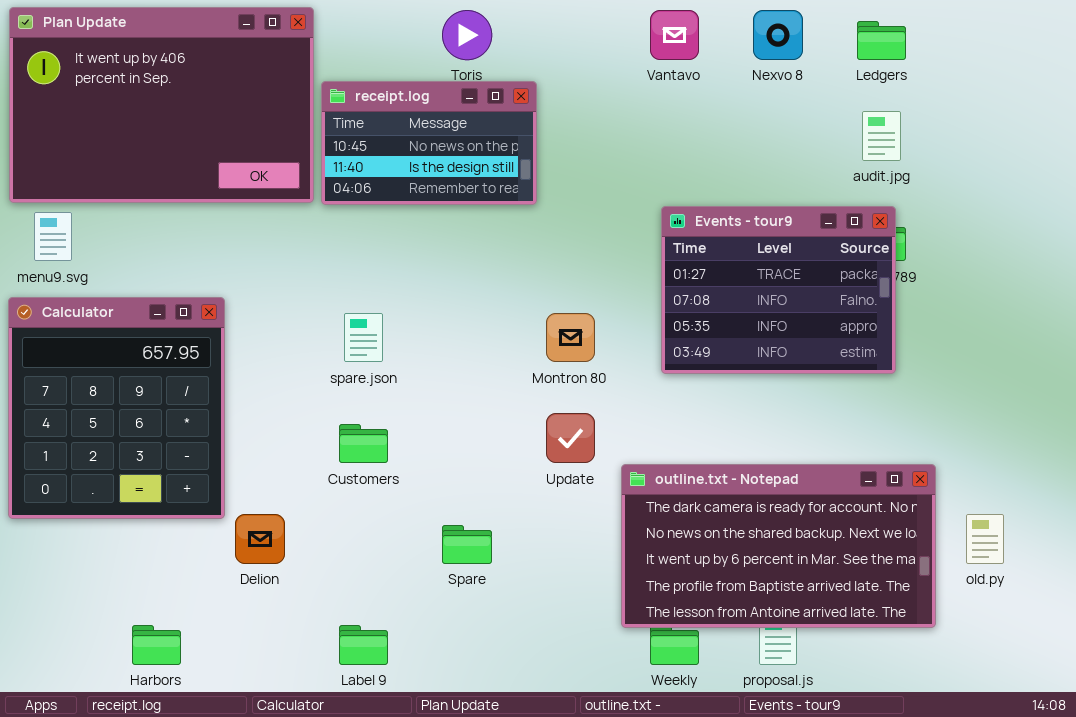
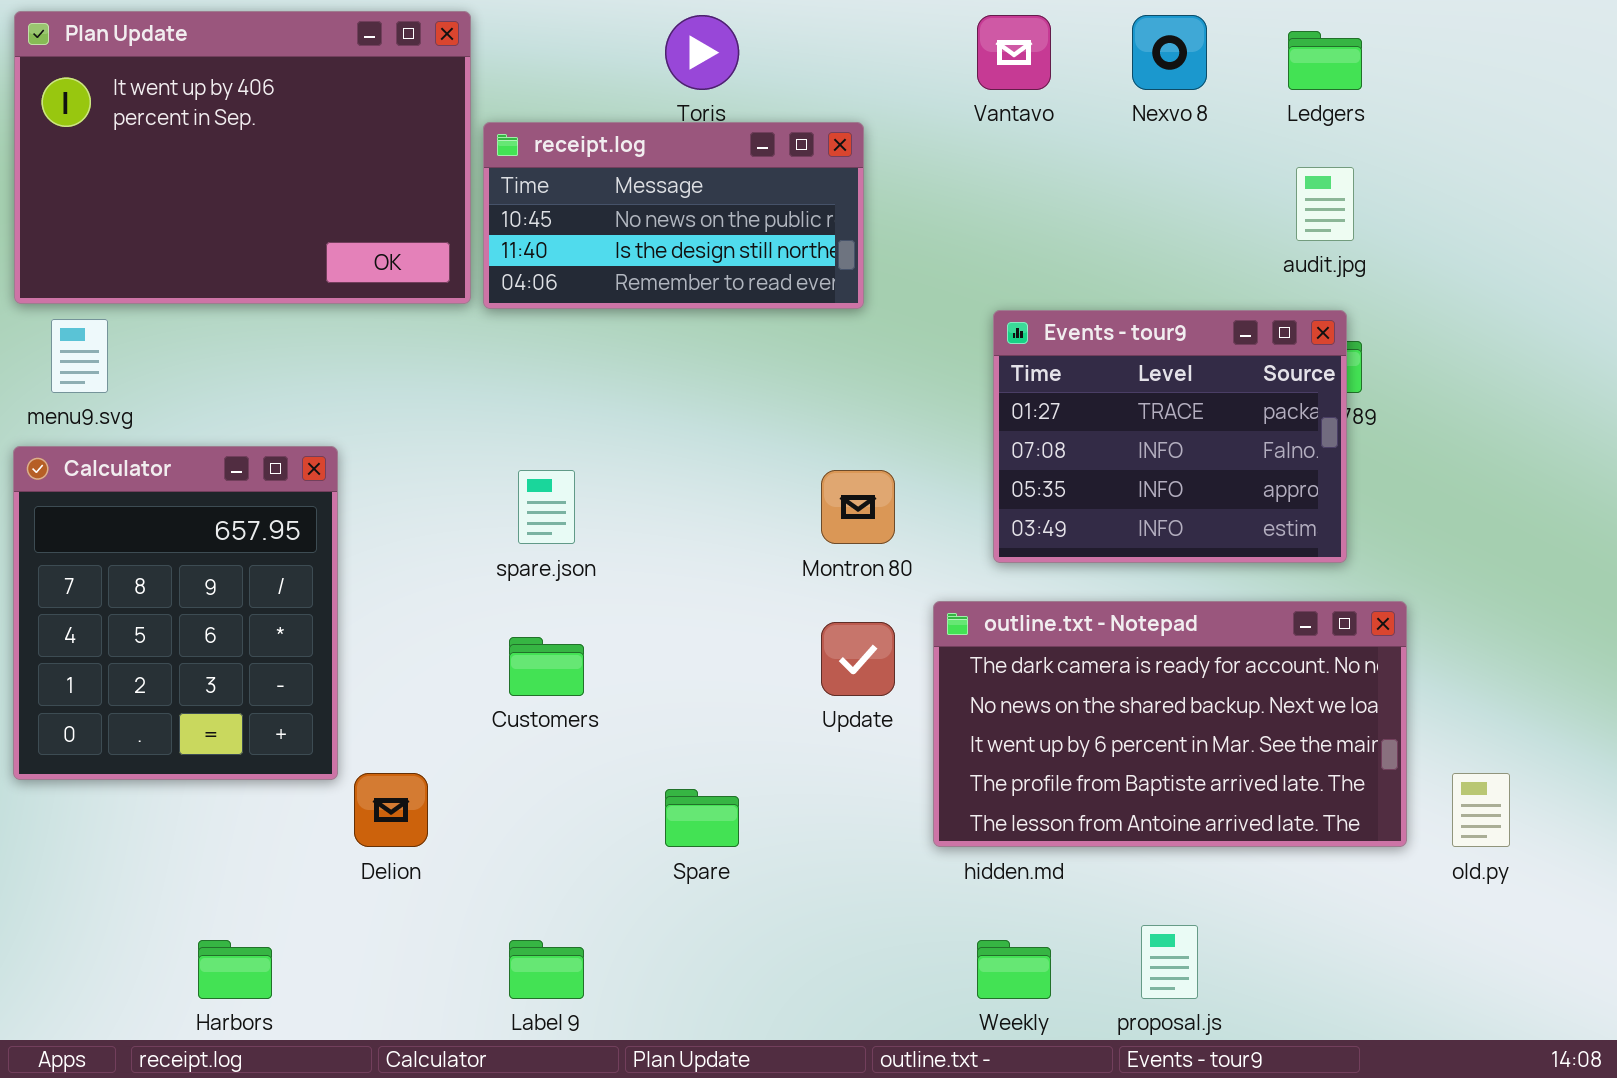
receipt.log: [321,81,537,205] -> [483,122,864,309], resized
outline.txt - Notepad: [621,464,936,628] -> [933,601,1407,847], moved

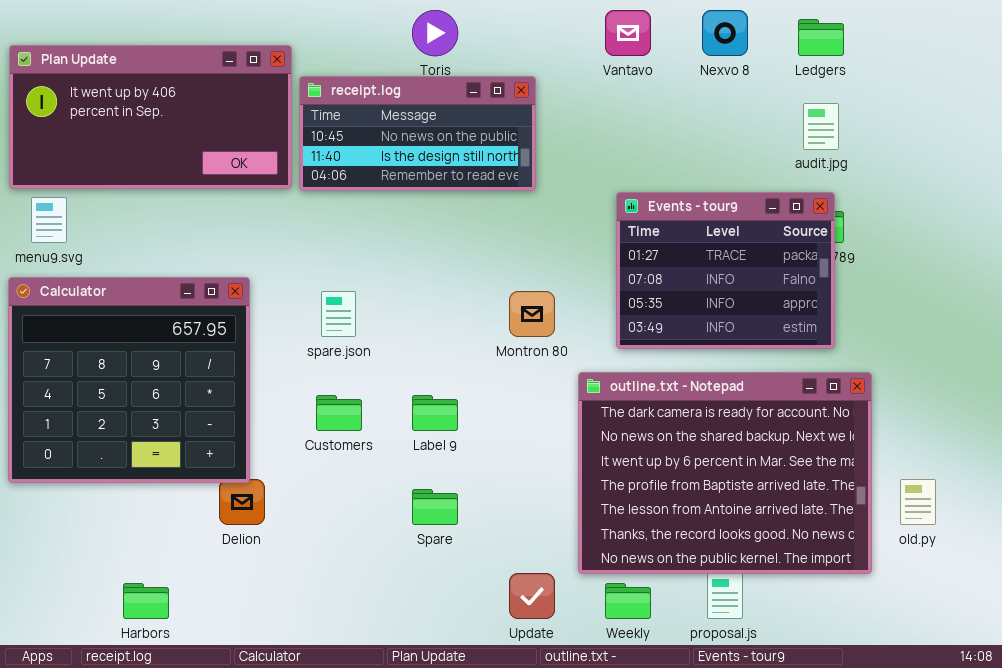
Plan Update: [14,11,471,304] -> [9,45,292,189], resized
Calculator: [13,446,338,780] -> [8,277,250,483], resized
outline.txt - Notepad: [933,601,1407,847] -> [578,372,872,574], resized
Update: [821,622,895,696] -> [509,573,555,619], moved
Label 9: [509,940,584,999] -> [412,395,458,431], moved

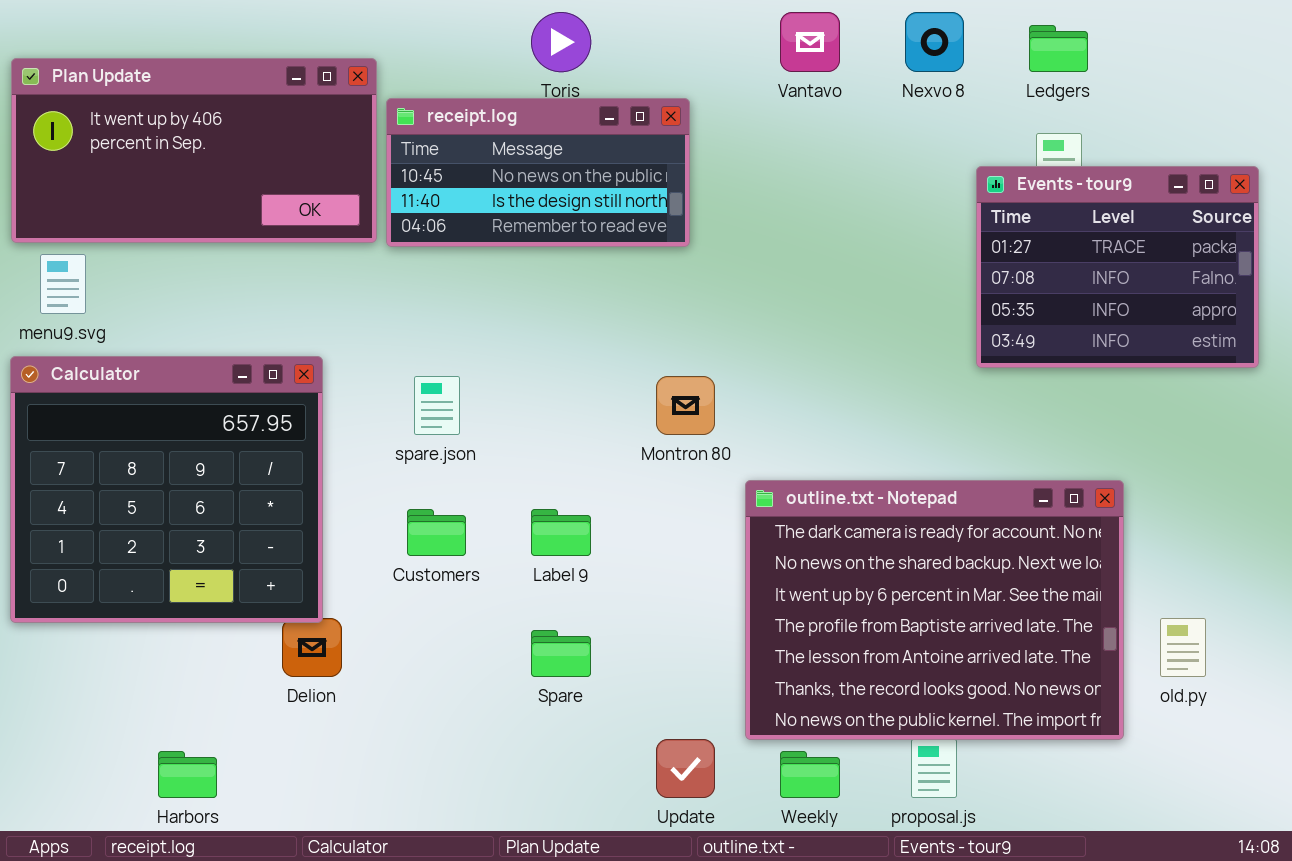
Events - tour9: [616,192,835,349] -> [976,166,1259,368], moved

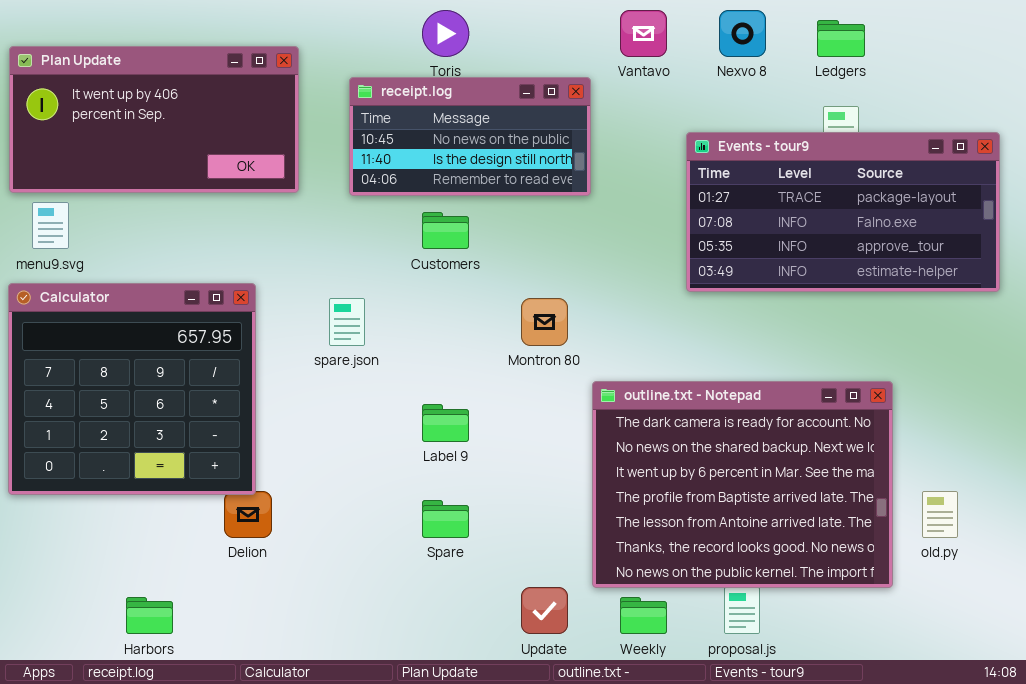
receipt.log: [386,98,690,247] -> [349,77,591,196], moved
Events - tour9: [976,166,1259,368] -> [686,132,1000,292], resized
Customers: [407,509,466,556] -> [422,212,469,249], moved

